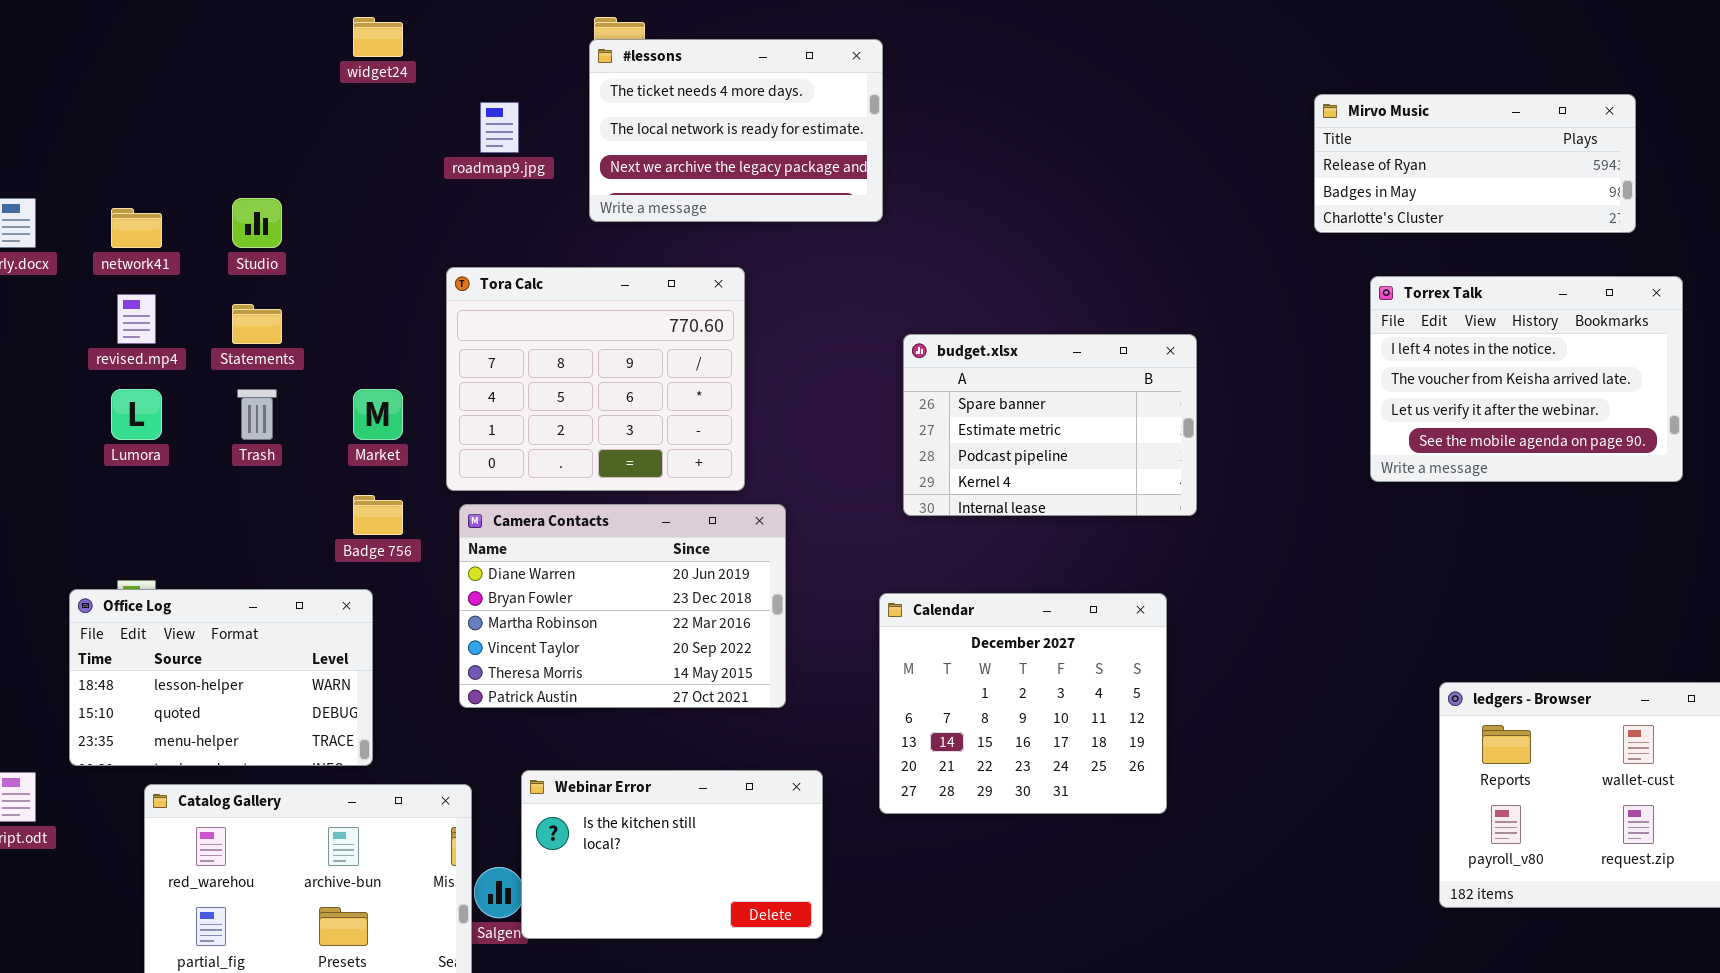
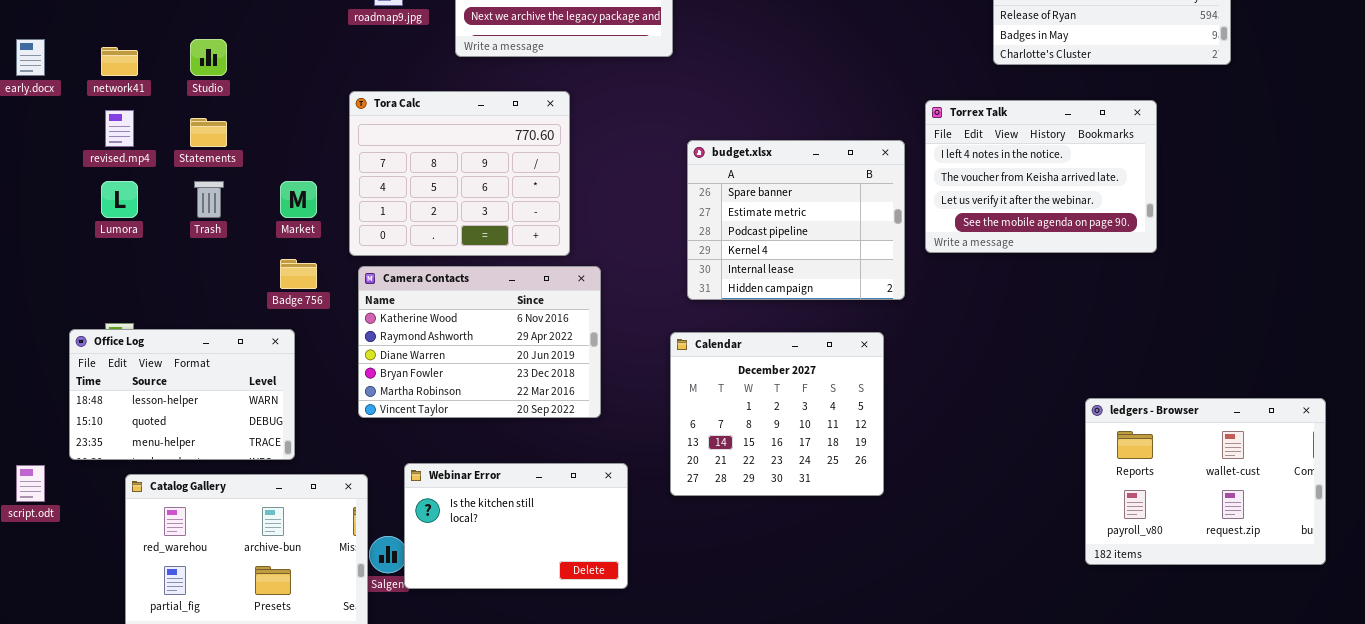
Torrex Talk: [1370,276,1683,482] -> [925,100,1157,253], moved
budget.xlsx: [903,334,1197,516] -> [687,140,905,300], resized
Camera Contacts: [459,504,786,708] -> [358,266,601,418], scrolled up 2 rows

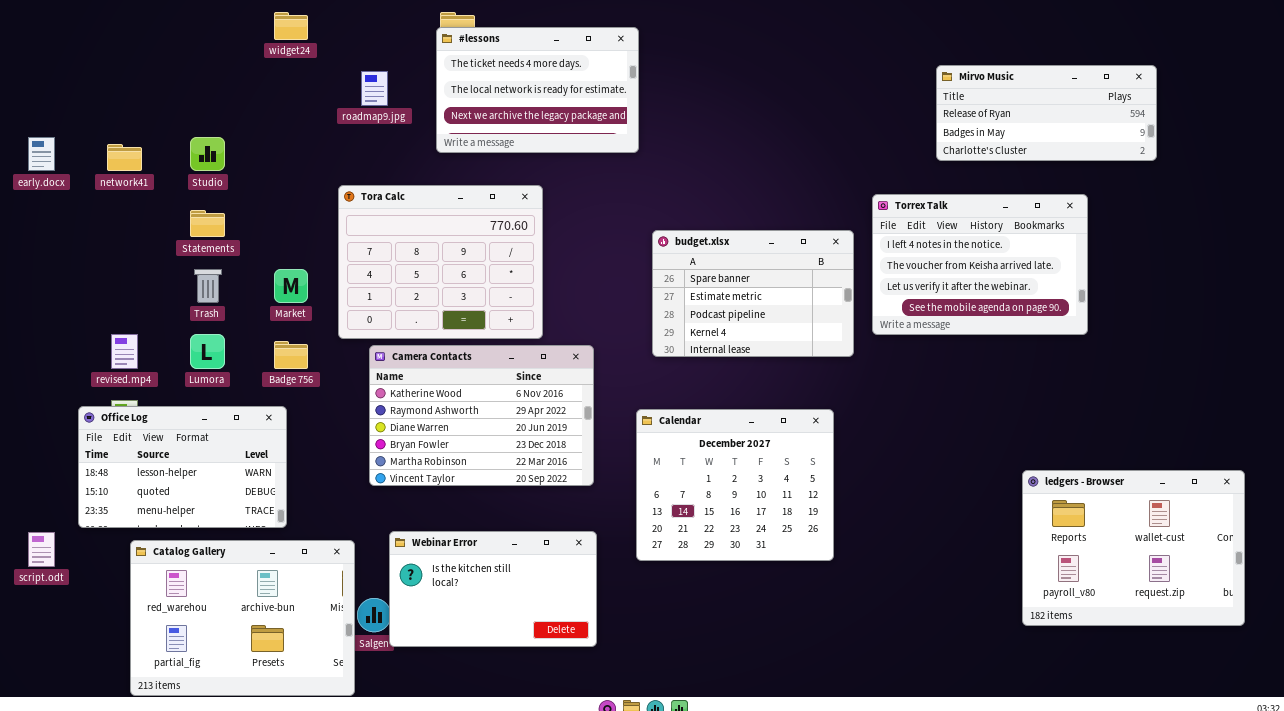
revised.mp4: [105,110,134,147] -> [111,334,138,369], moved
budget.xlsx: [687,140,905,300] -> [652,230,854,357], resized
Lumora: [101,181,138,218] -> [190,334,225,369], moved
Camera Contacts: [358,266,601,418] -> [369,345,594,486], moved

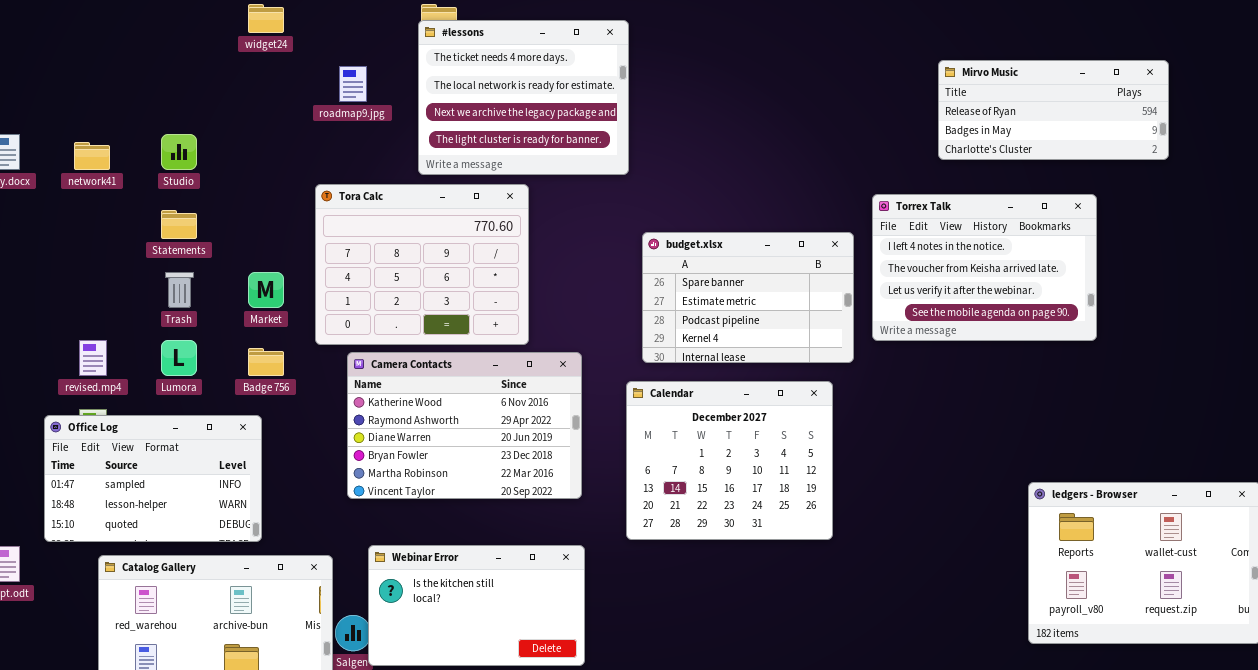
#lessons: [436,27,639,153] -> [418,20,629,175], resized
Office Log: [78,406,287,528] -> [44,415,262,542], scrolled up 1 row
Calendar: [636,409,834,561] -> [626,381,833,540], moved

